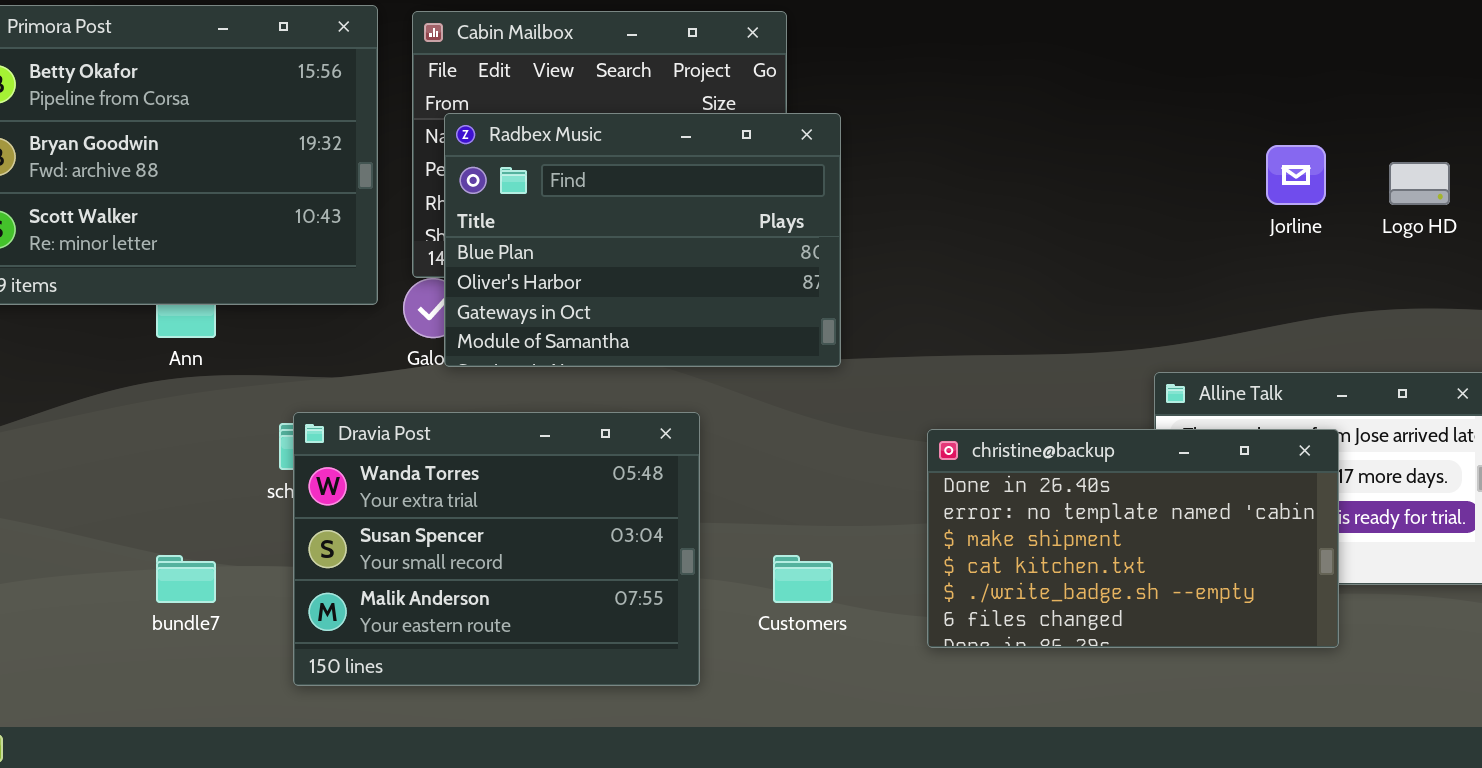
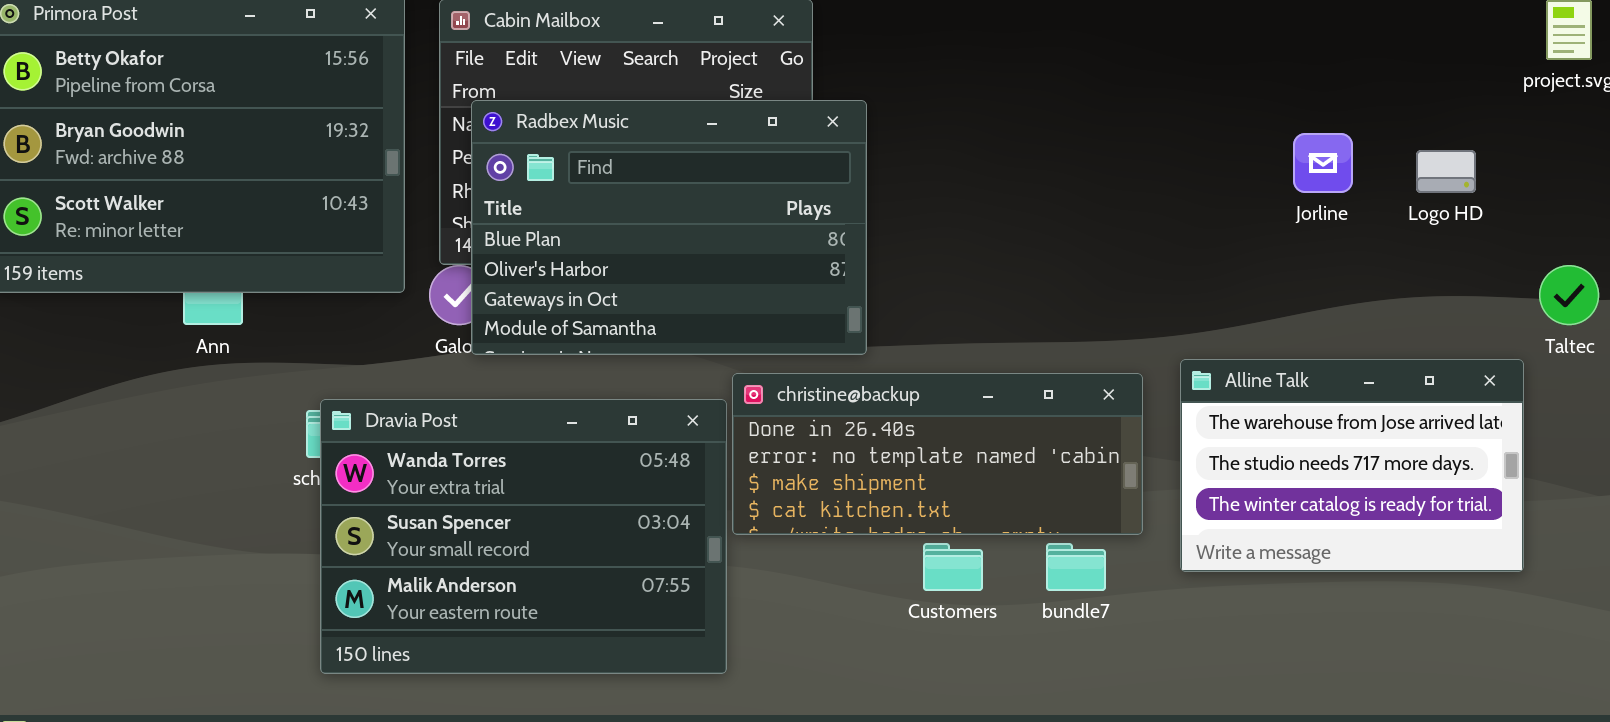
christine@backup: [927,429,1339,648] -> [732,373,1143,535], moved, resized
bundle7: [156,555,216,603] -> [1046,543,1106,591], moved
Customers: [773,555,833,603] -> [923,543,983,591], moved

